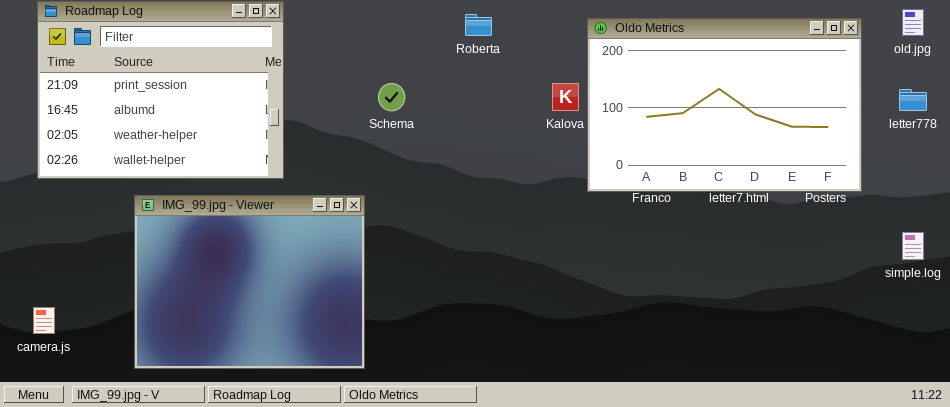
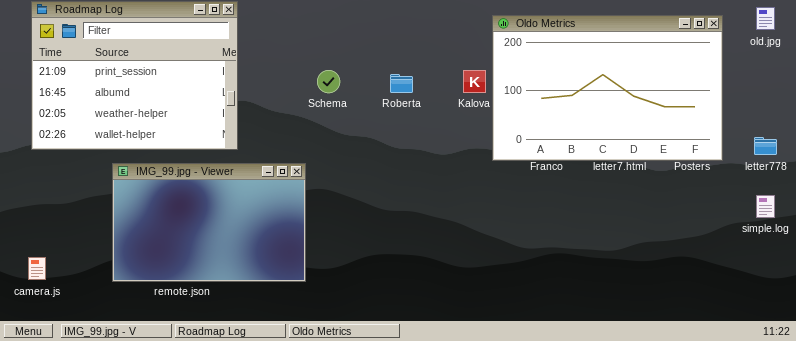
Roberta: [465,14,492,36] -> [390,74,413,93], moved
letter778: [899,89,927,111] -> [754,137,777,155], moved
IMG_99.jpg - Viewer: [134,195,365,369] -> [112,163,306,282], resized

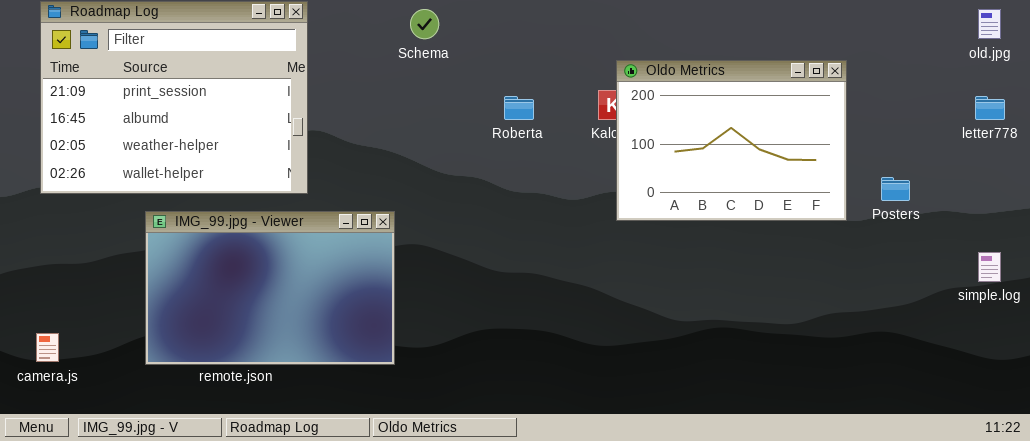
Oldo Metrics: [492,15,723,161] -> [616,60,847,221], moved, resized
Schema: [317,70,340,93] -> [410,9,439,39], moved
letter778: [754,137,777,155] -> [975,96,1005,120], moved

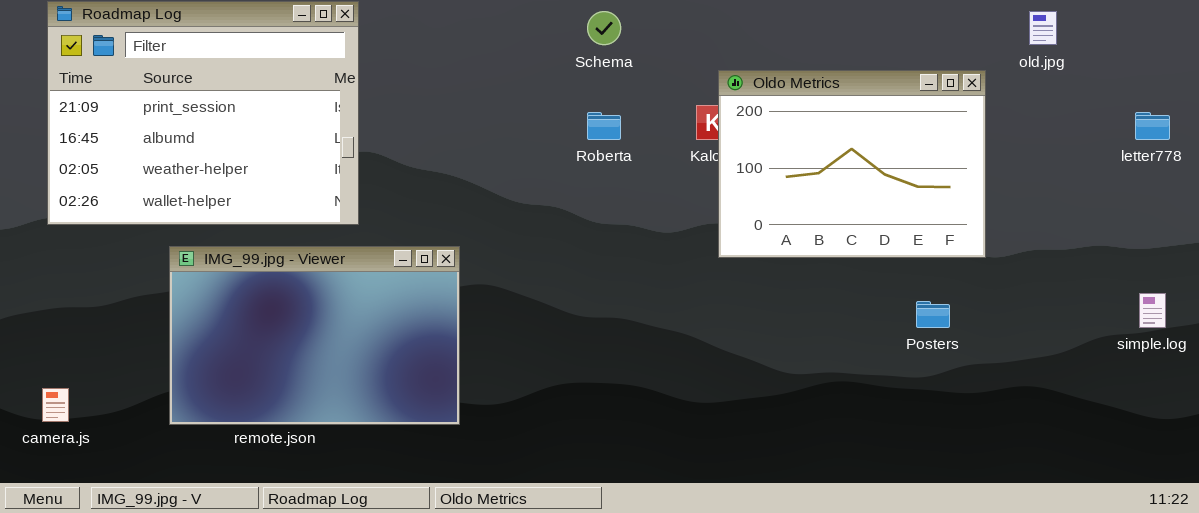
Schema: [410,9,439,39] -> [587,11,621,45], moved
old.jpg: [978,9,1001,39] -> [1029,11,1057,45], moved
Posters: [881,177,910,201] -> [916,301,950,328], moved

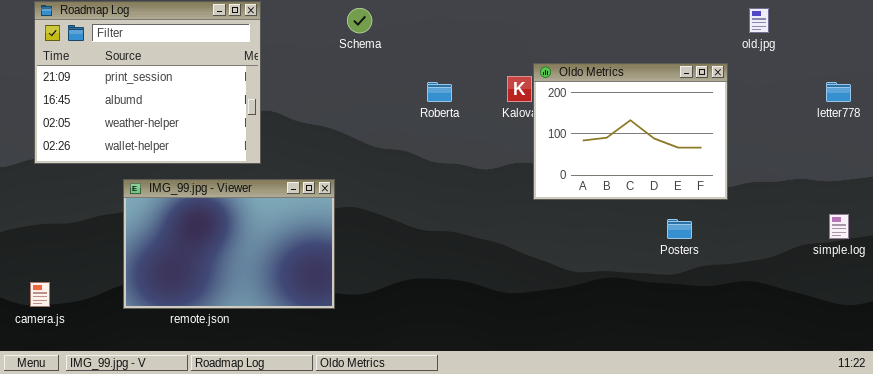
Schema: [587,11,621,45] -> [347,8,372,33], moved
Oldo Metrics: [718,70,986,258] -> [533,63,728,200], moved

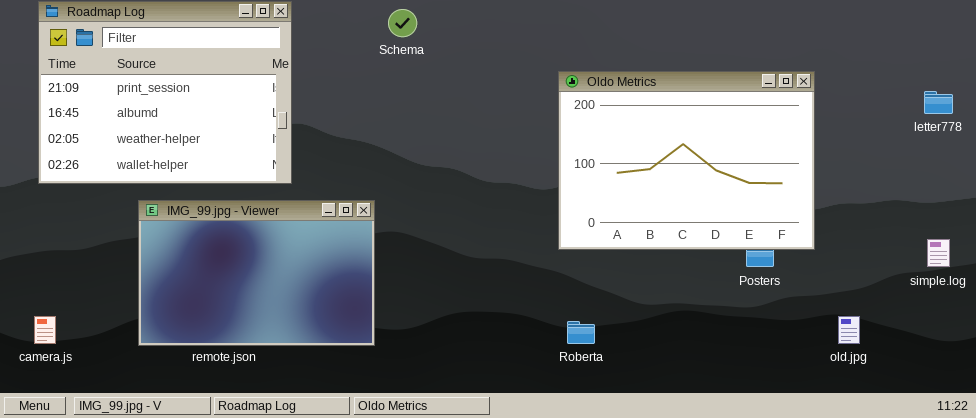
old.jpg: [749,8,769,33] -> [838,316,860,344], moved
Oldo Metrics: [533,63,728,200] -> [558,71,815,250], resized
Roberta: [427,82,452,102] -> [567,321,595,344], moved

